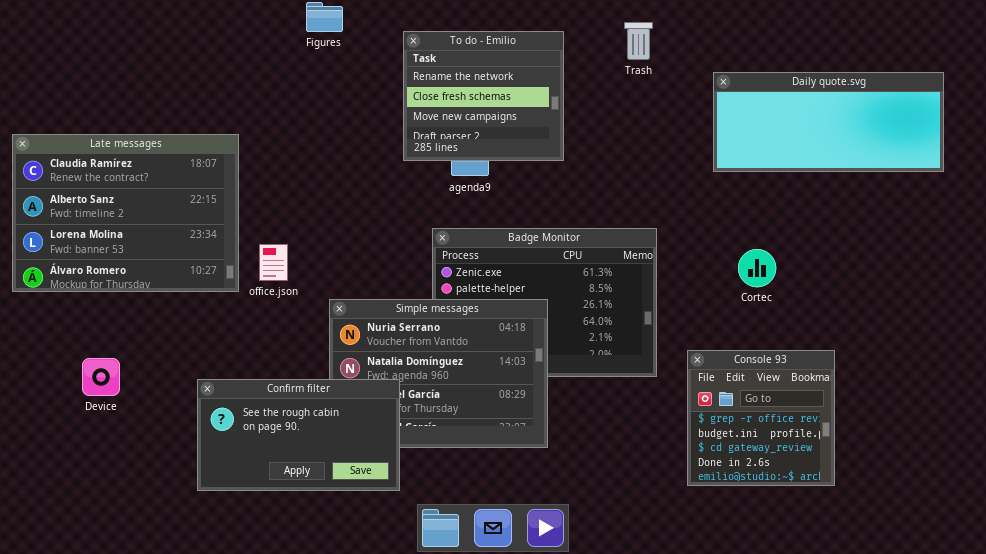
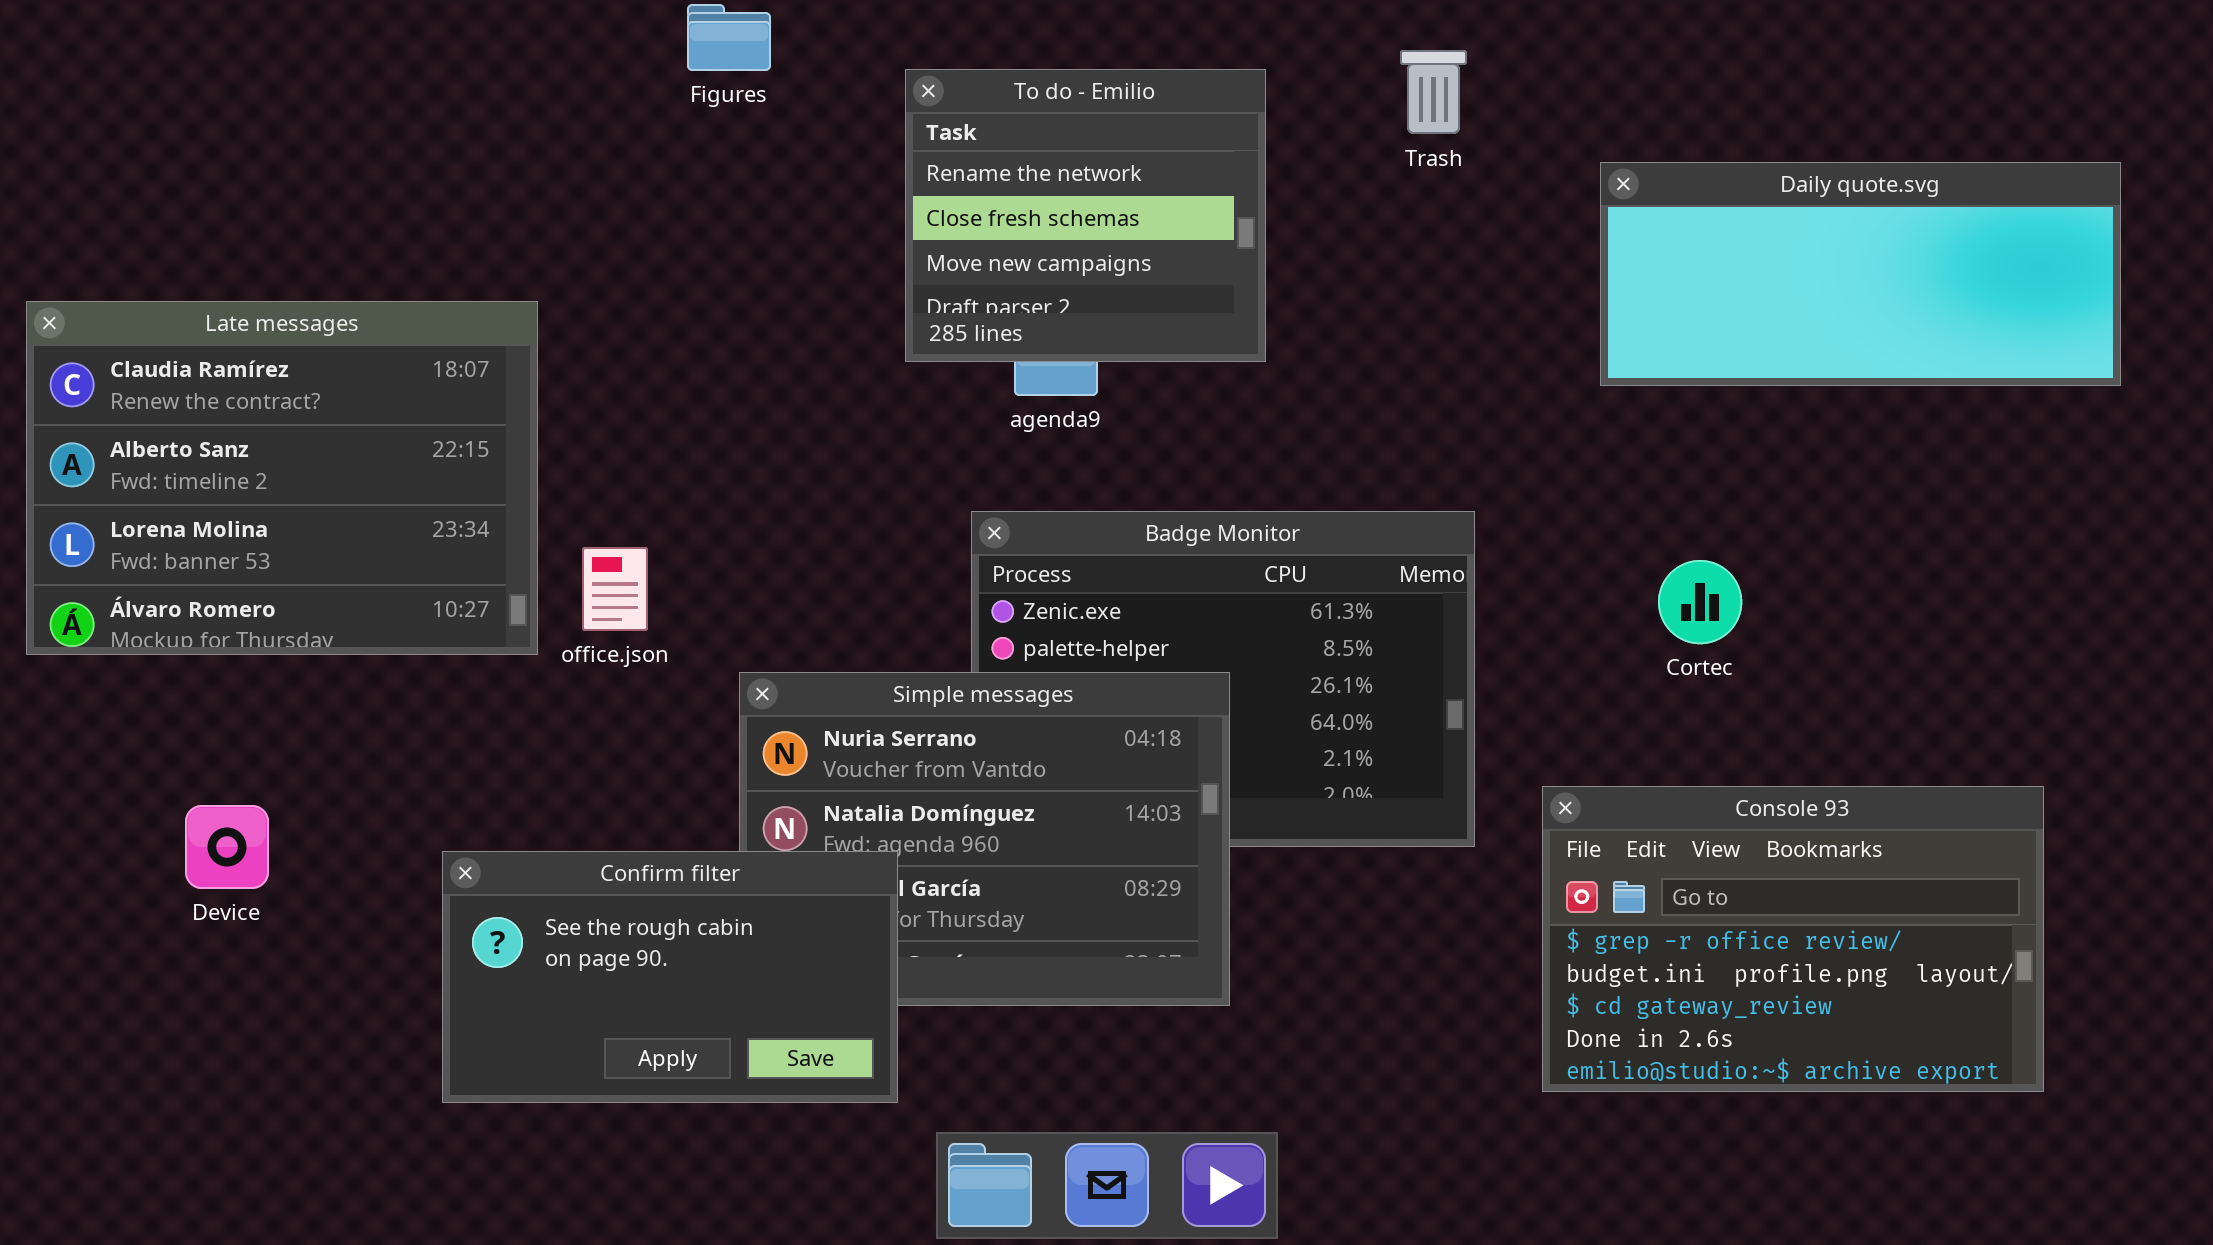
Console 93: [687,350,835,486] -> [1542,786,2044,1092], resized

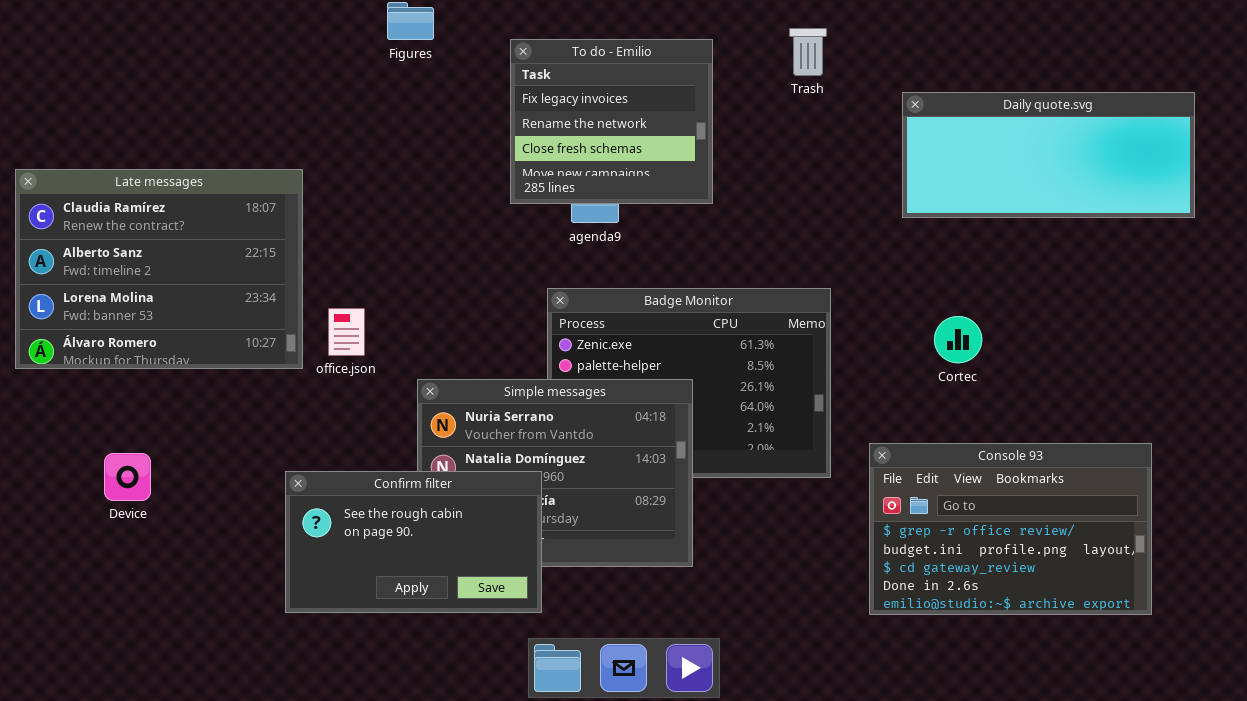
To do - Emilio: [905,69,1266,362] -> [510,39,713,204], scrolled up 1 row
Confirm filter: [442,851,898,1103] -> [285,471,542,613], moved

